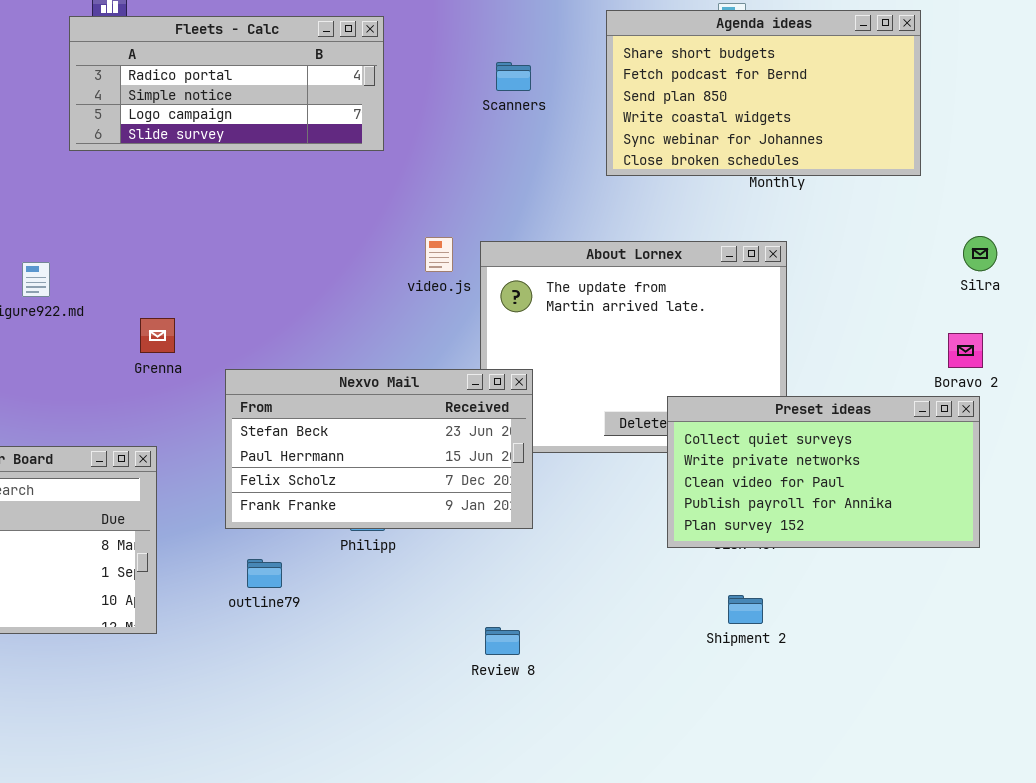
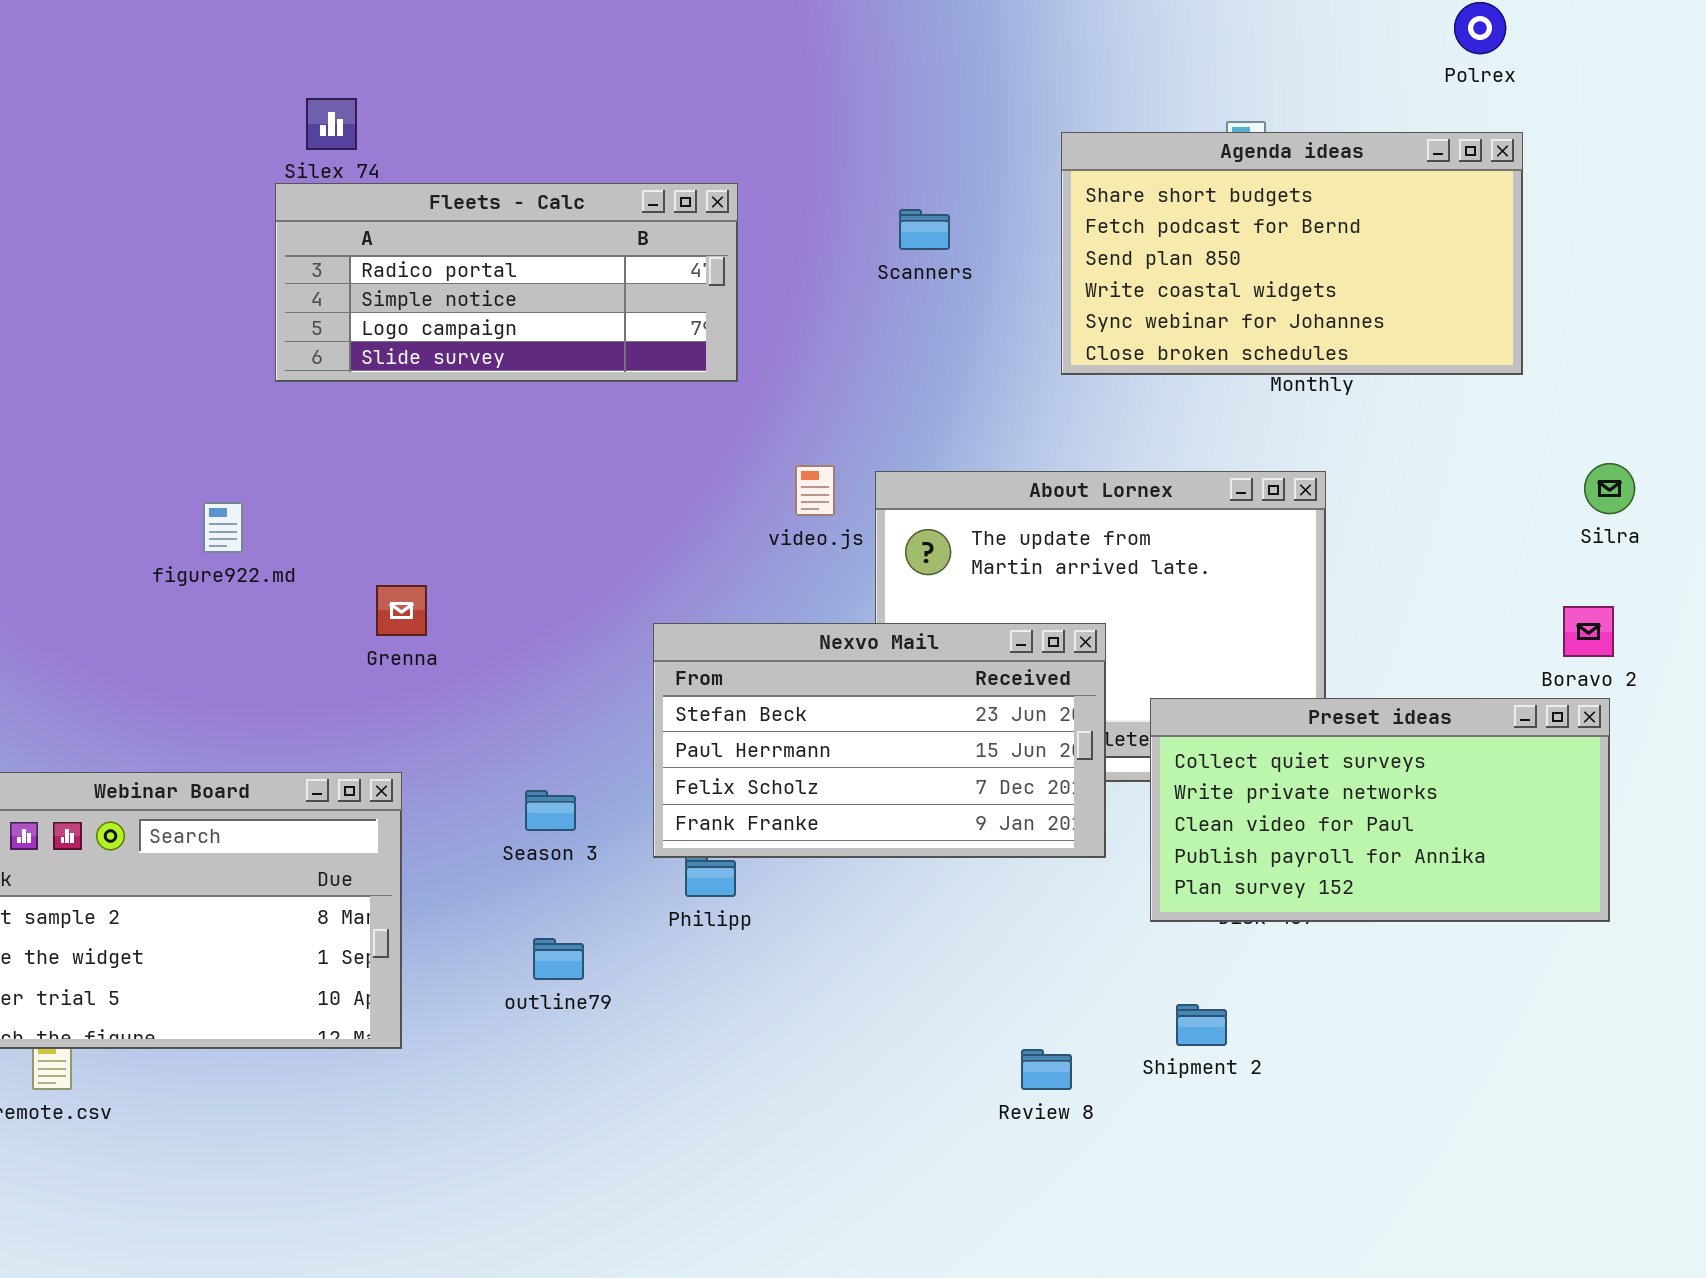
Fleets - Calc: [69,16,384,151] -> [275,183,738,382], moved
Nexvo Mail: [225,369,533,529] -> [653,623,1106,858], moved
Shipment 2: [728,595,763,624] -> [1176,1004,1227,1046], moved
Review 8: [485,627,520,655] -> [1021,1049,1072,1090], moved

